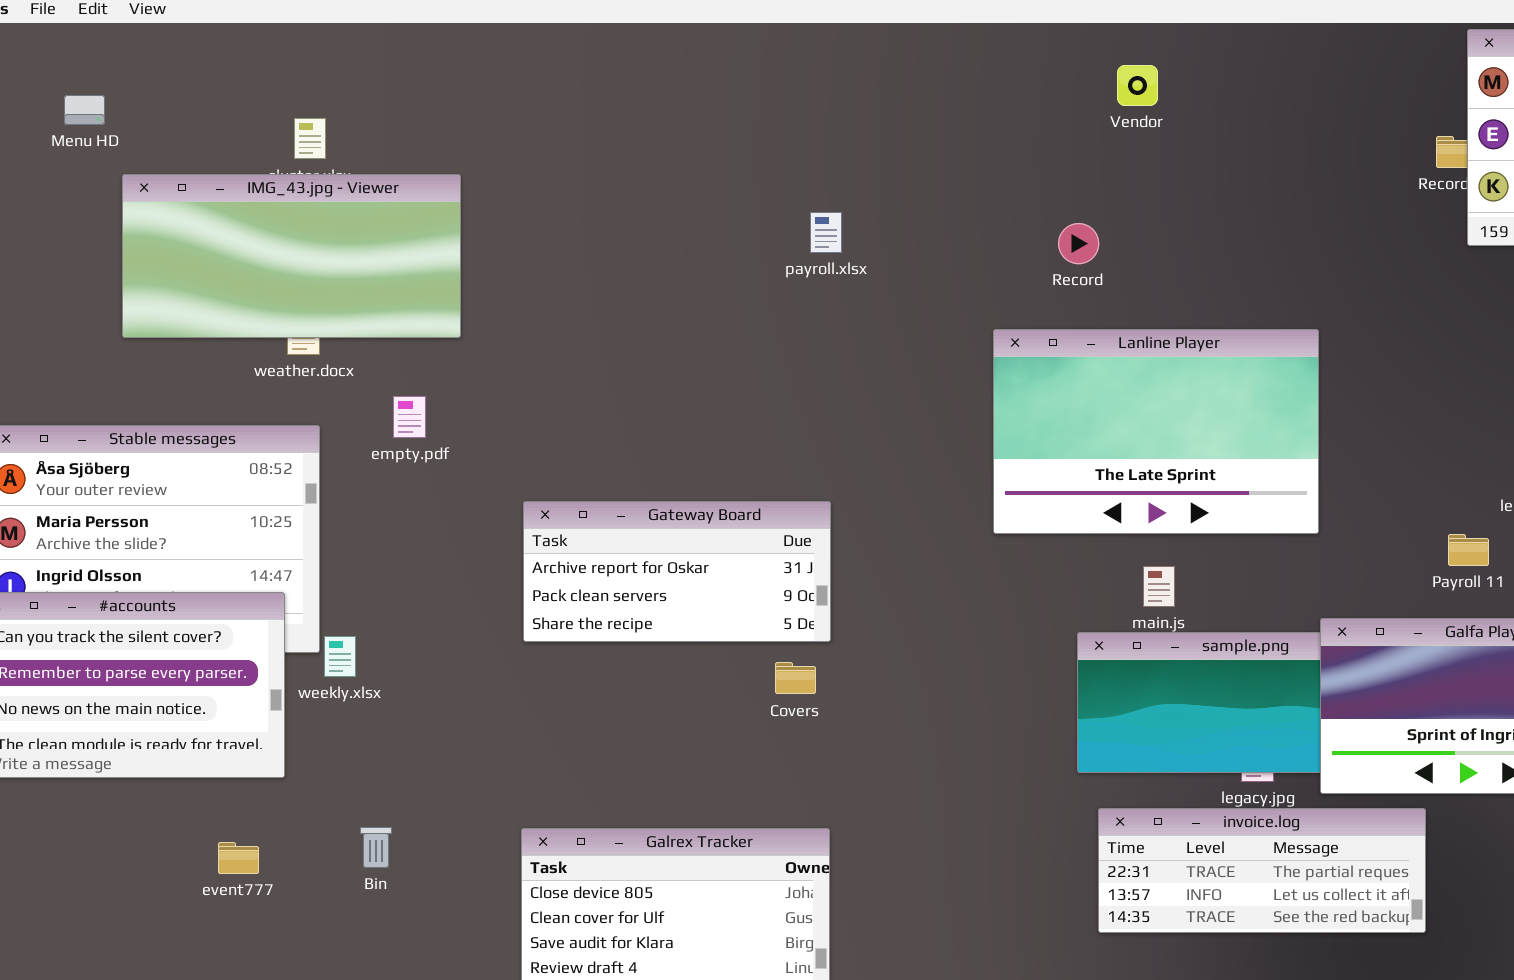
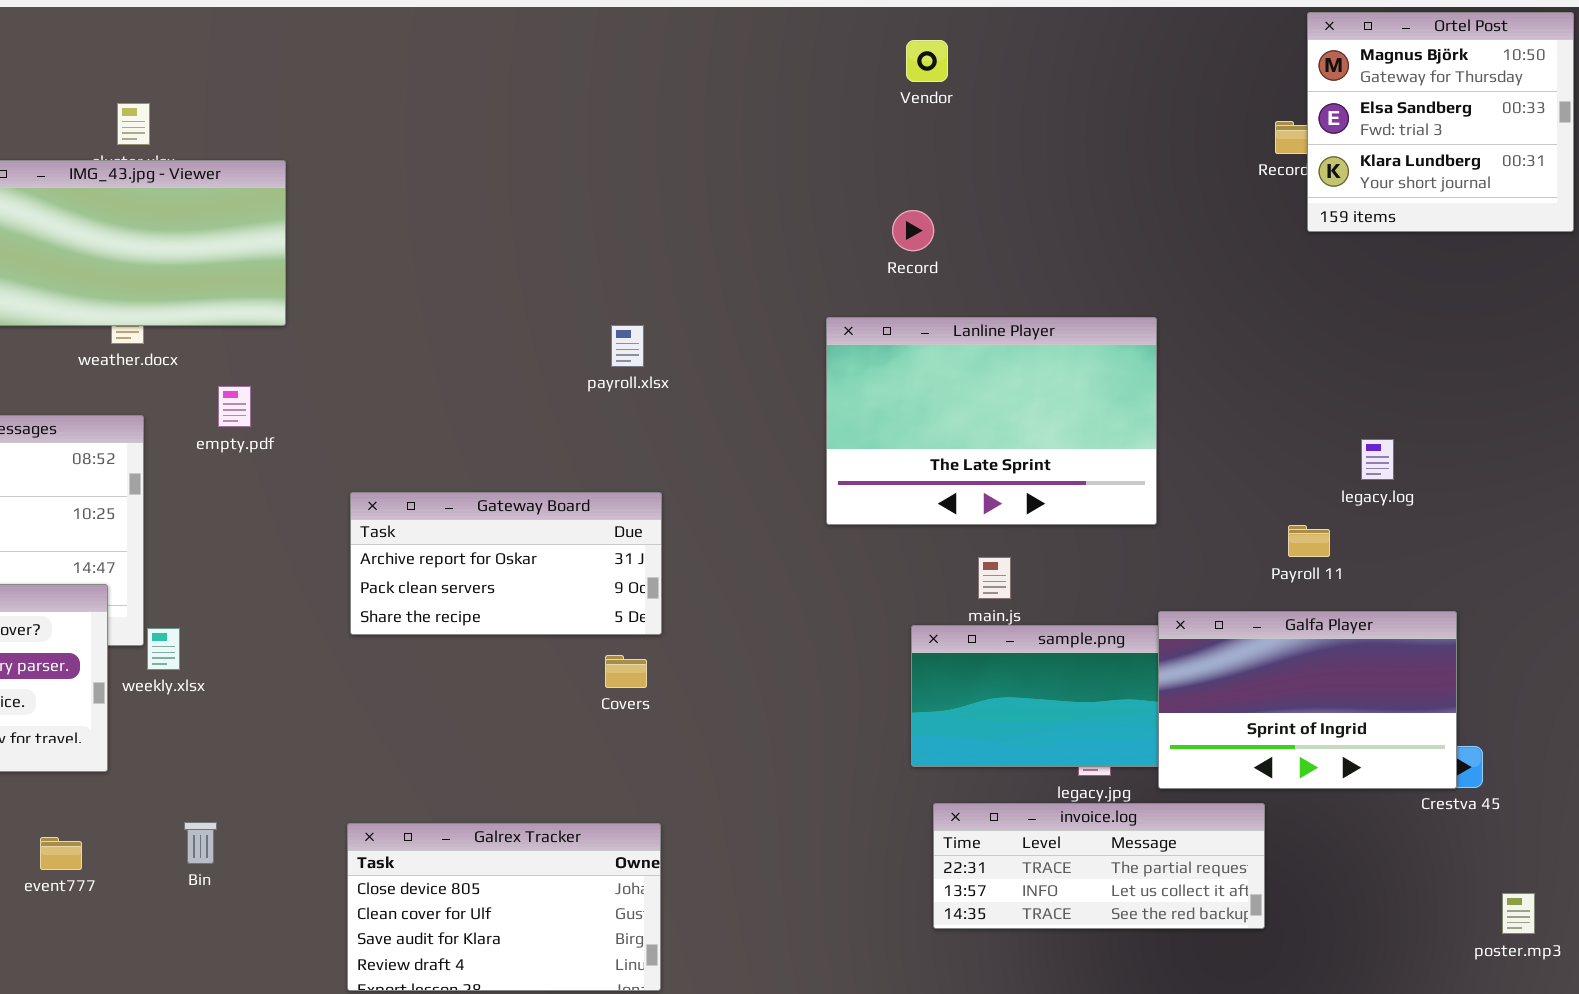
Vendor: [1117,65,1158,106] -> [906,40,948,82], moved
payroll.xlsx: [810,212,842,253] -> [611,325,644,367], moved

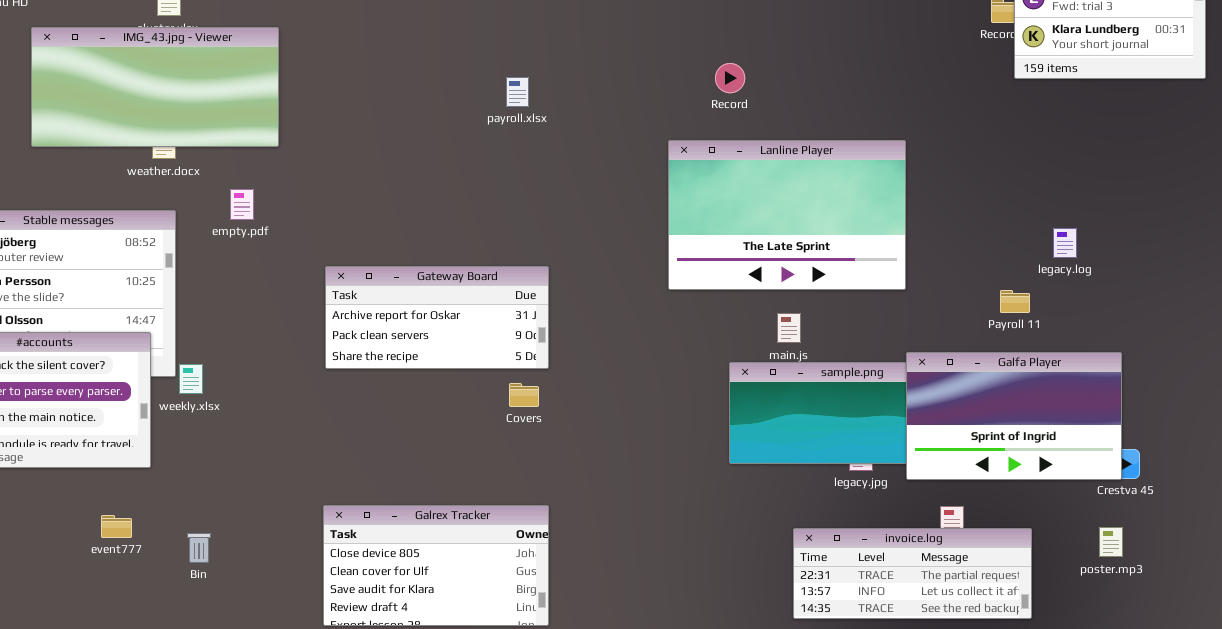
payroll.xlsx: [611,325,644,367] -> [506,77,529,107], moved
invoice.log: [933,803,1265,929] -> [793,528,1032,619], moved
Bin: [184,822,217,864] -> [187,533,211,563], moved
poster.mp3: [1502,893,1535,934] -> [1099,527,1123,557], moved

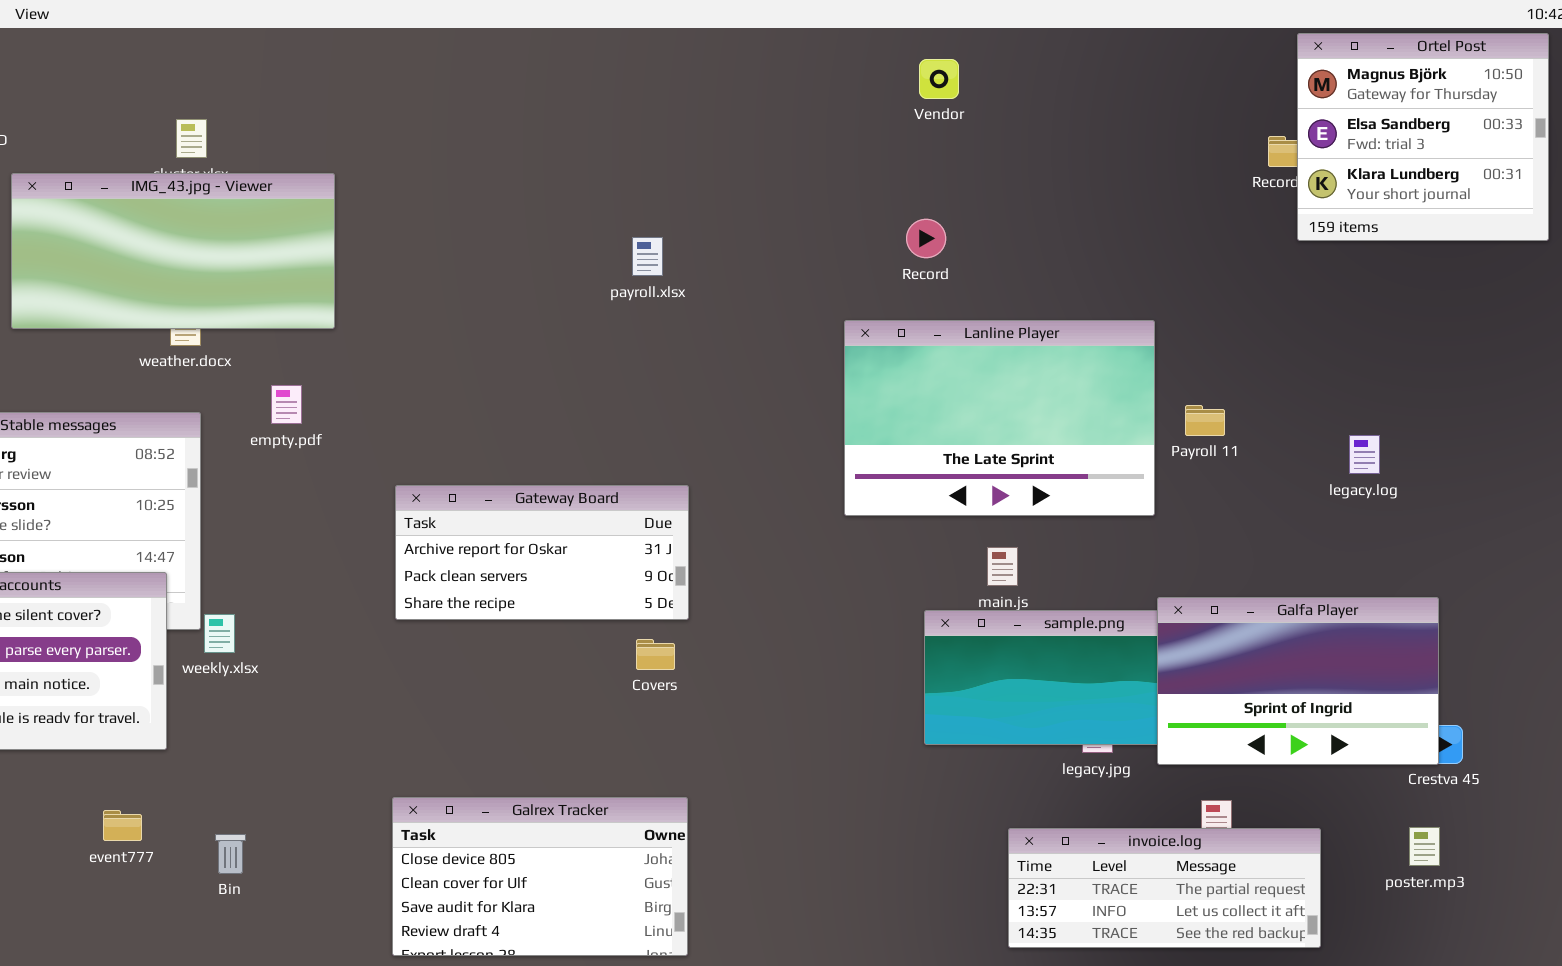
Payroll 11: [1000,290,1030,313] -> [1185,405,1225,436], moved

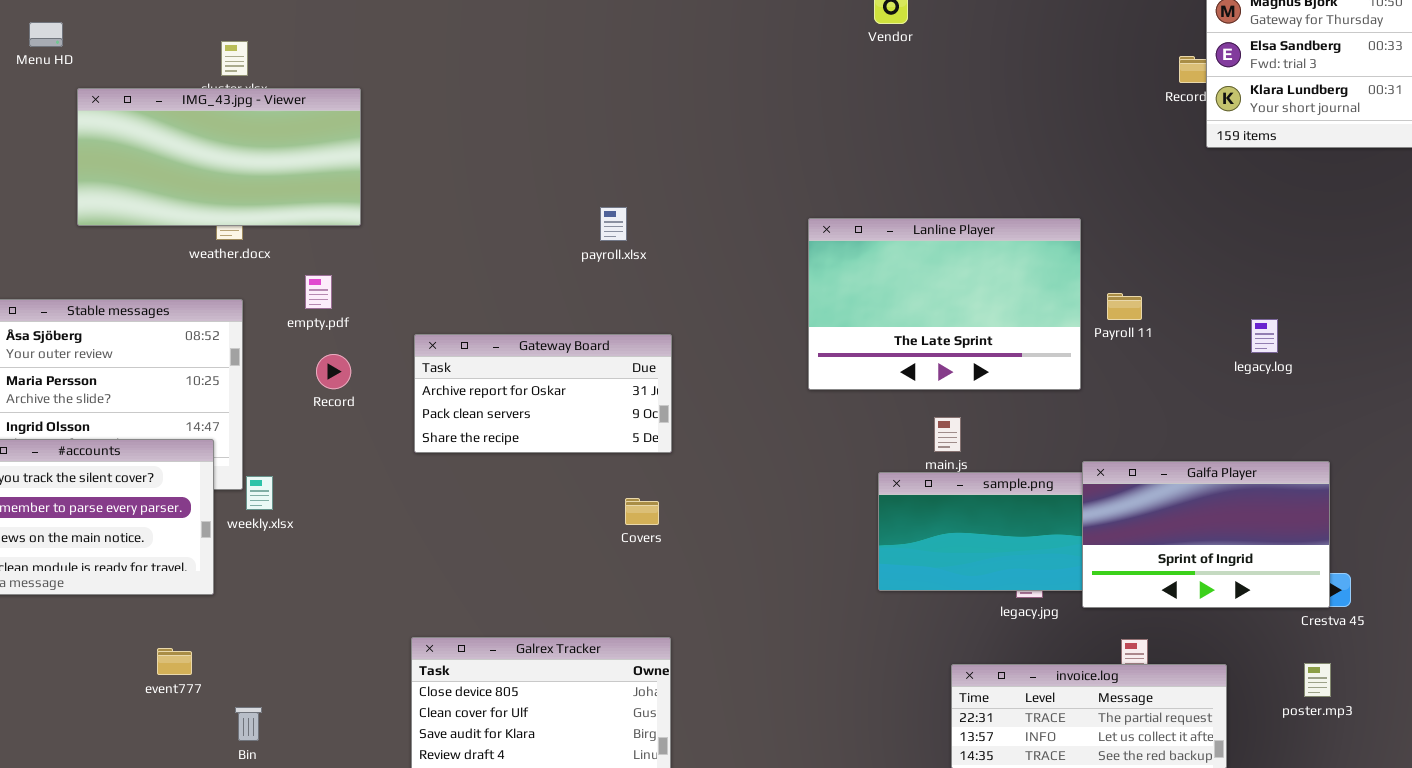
Record: [906,219,946,258] -> [316,354,351,389], moved
payroll.xlsx: [632,237,663,276] -> [600,207,627,241], moved
Gateway Board: [395,485,689,620] -> [414,334,672,453], moved
Bin: [215,834,246,874] -> [235,707,262,741], moved

